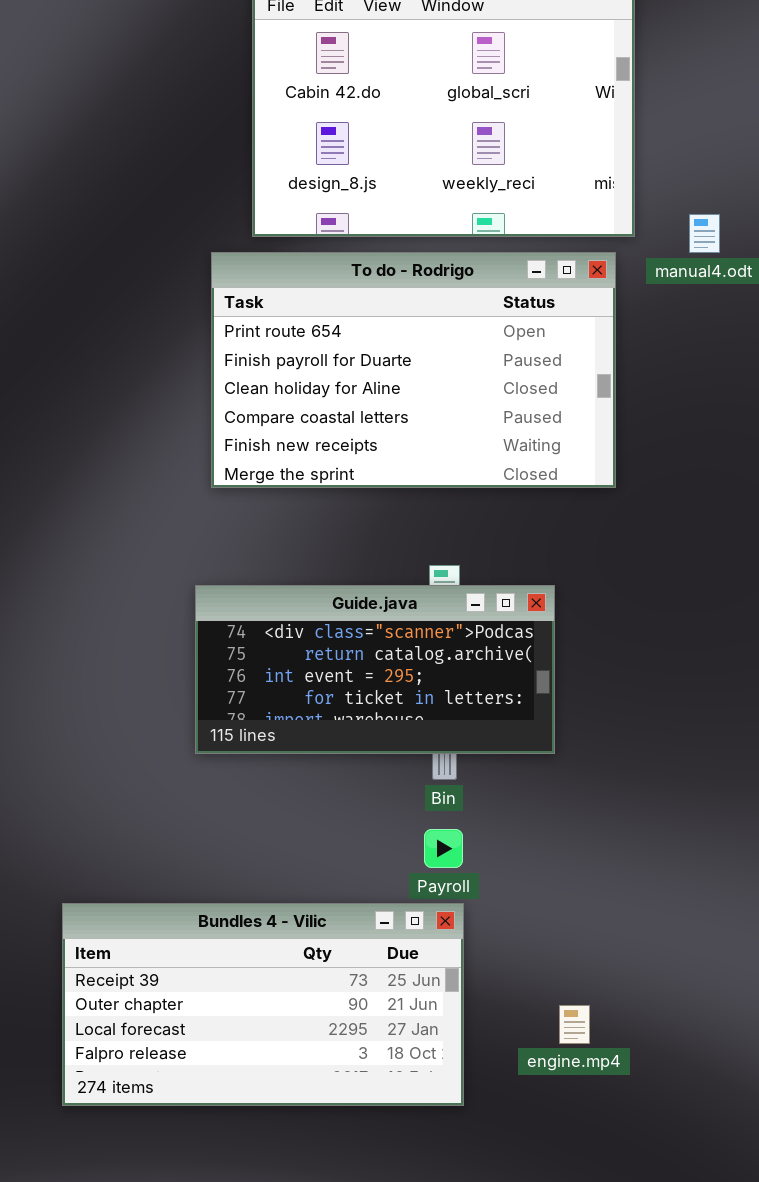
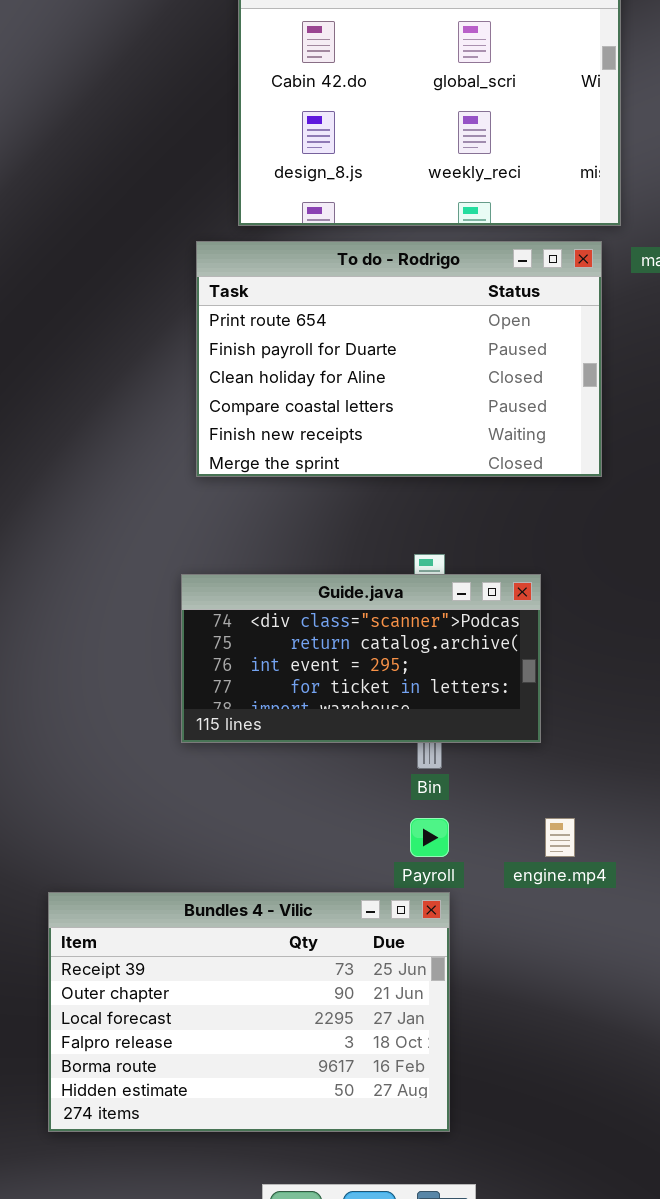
Bundles 4 - Vilic: [62,903,464,1106] -> [48,892,450,1132], resized
engine.mp4: [559,1005,590,1044] -> [545,818,575,857], moved

